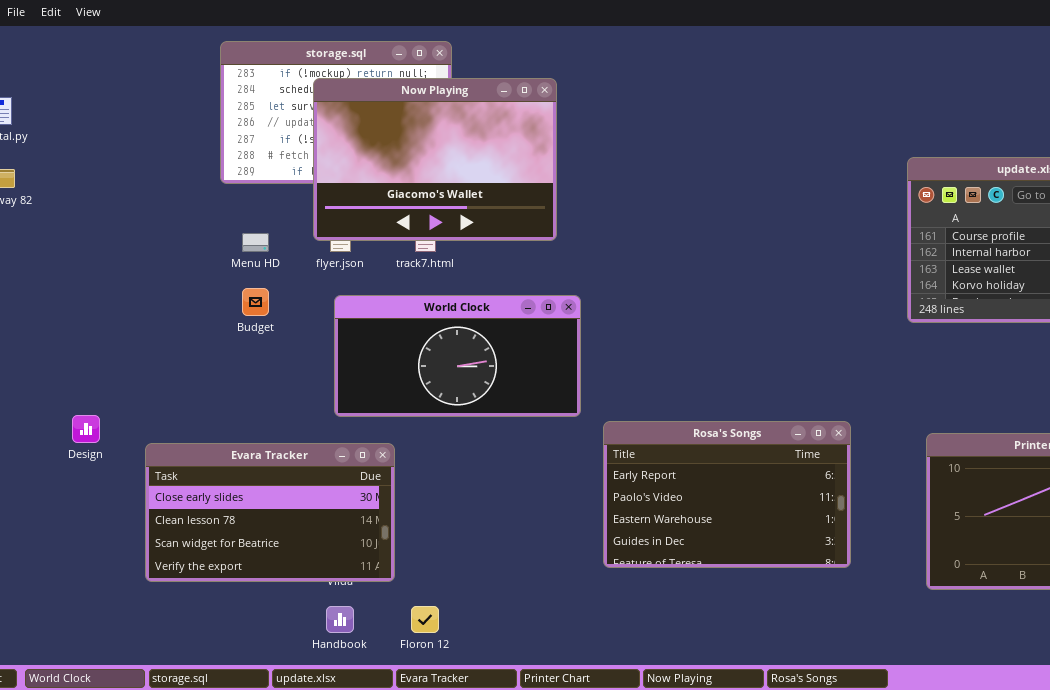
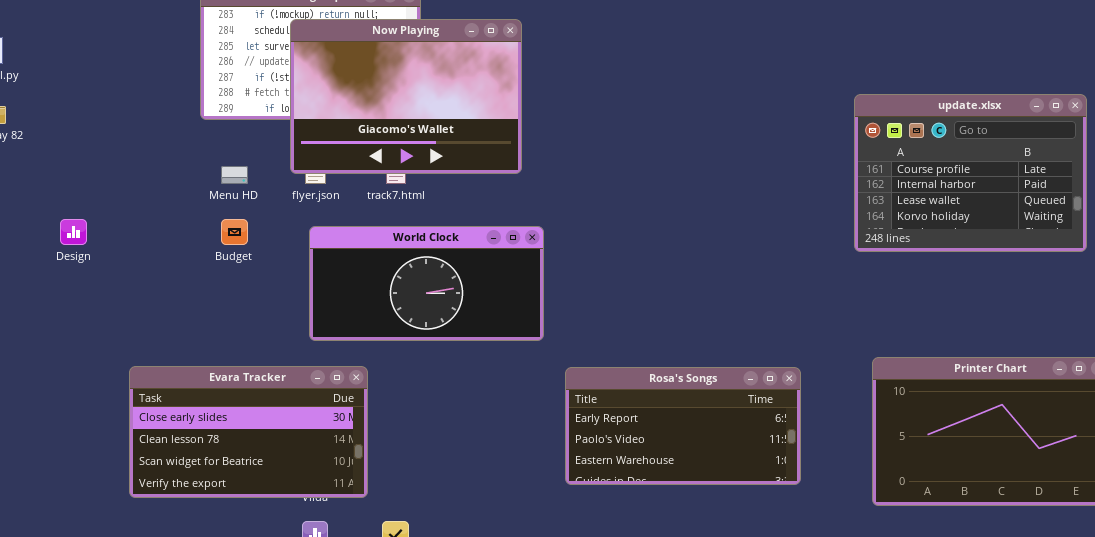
Design: [72,415,100,443] -> [60,219,87,245], moved
Rosa's Songs: [603,421,851,568] -> [565,367,801,485], resized

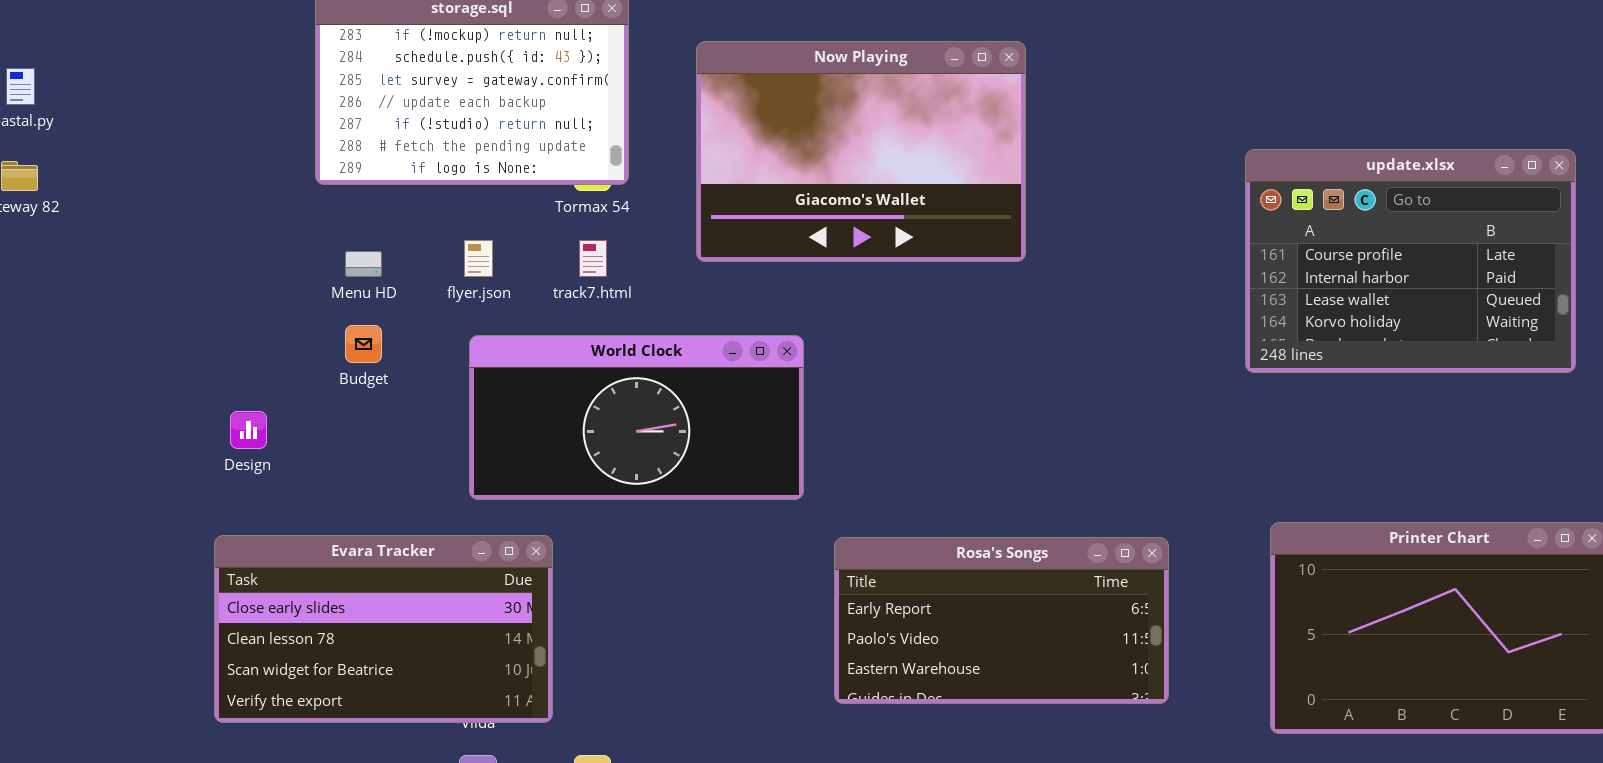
Now Playing: [290,19,522,174] -> [696,41,1026,262], moved
Design: [60,219,87,245] -> [230,411,267,449], moved

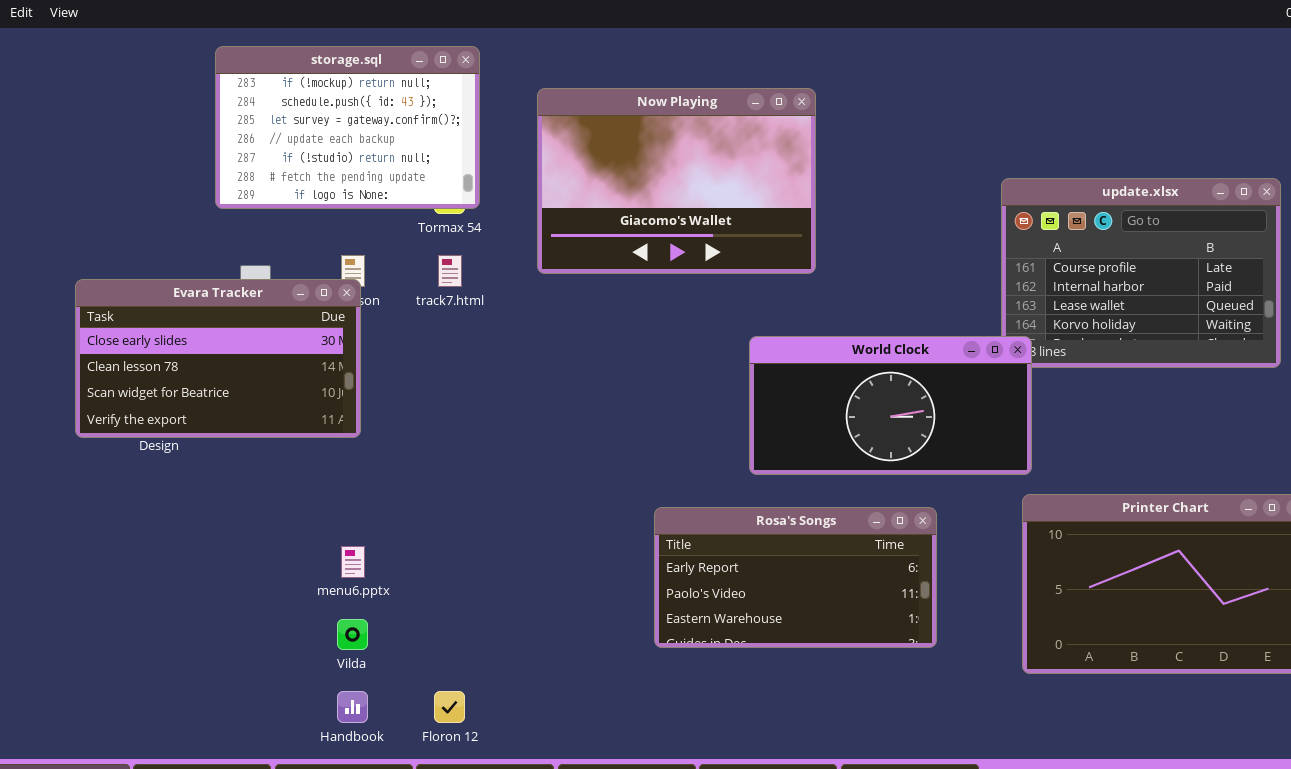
World Clock: [469,335,804,500] -> [749,336,1032,475], moved
Evara Tracker: [214,535,553,723] -> [75,279,361,438], moved

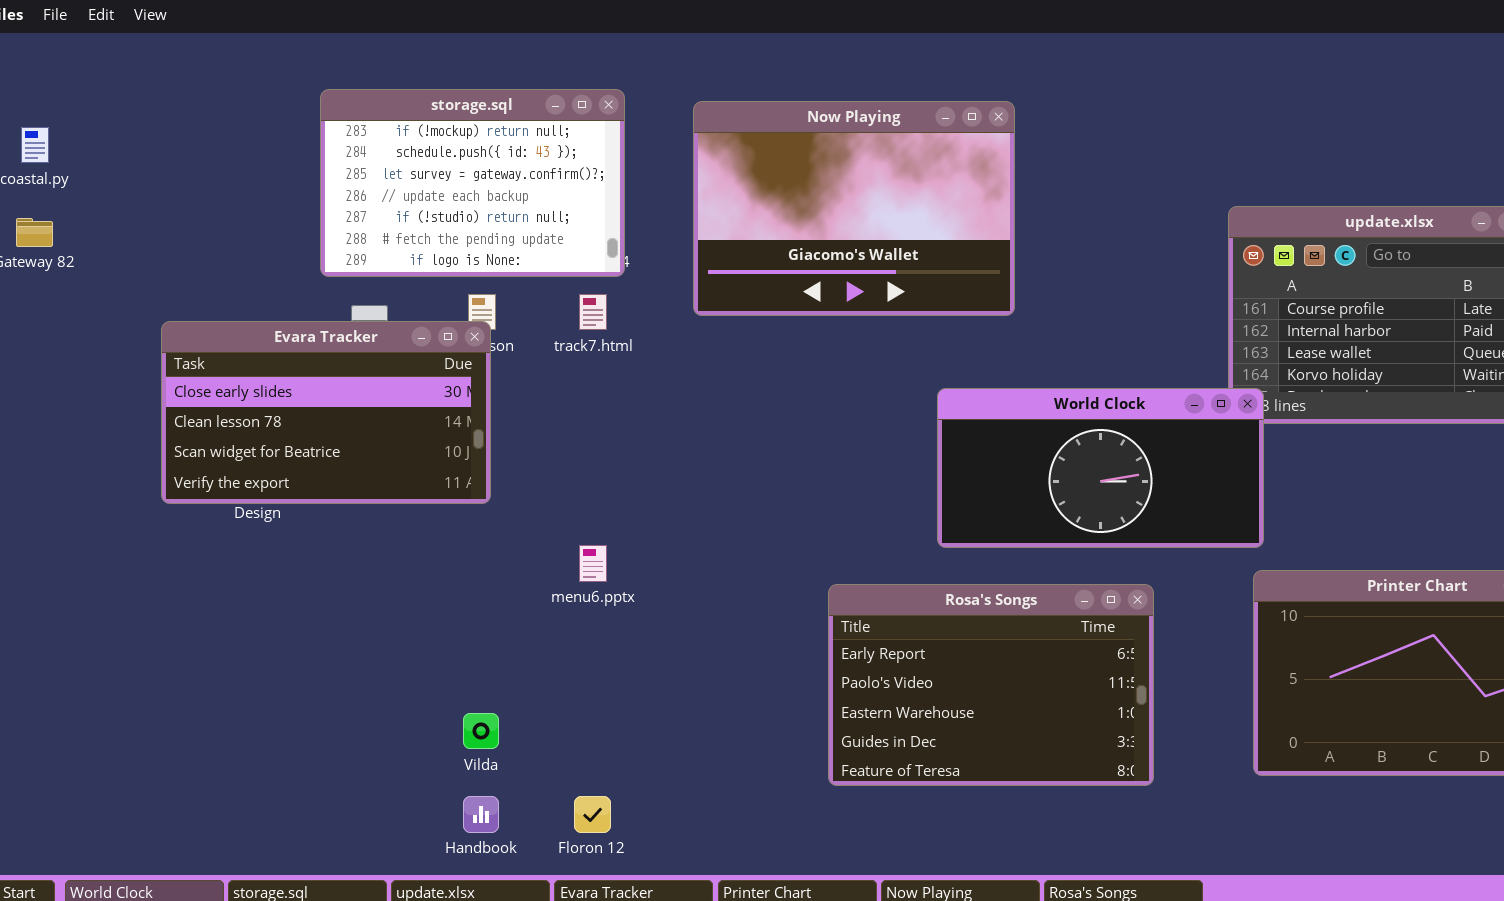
storage.sql: [215,46,480,209] -> [320,89,625,277], moved
Rosa's Songs: [654,507,937,648] -> [828,584,1154,786], resized
menu6.pptx: [341,546,365,578] -> [579,545,607,582], moved

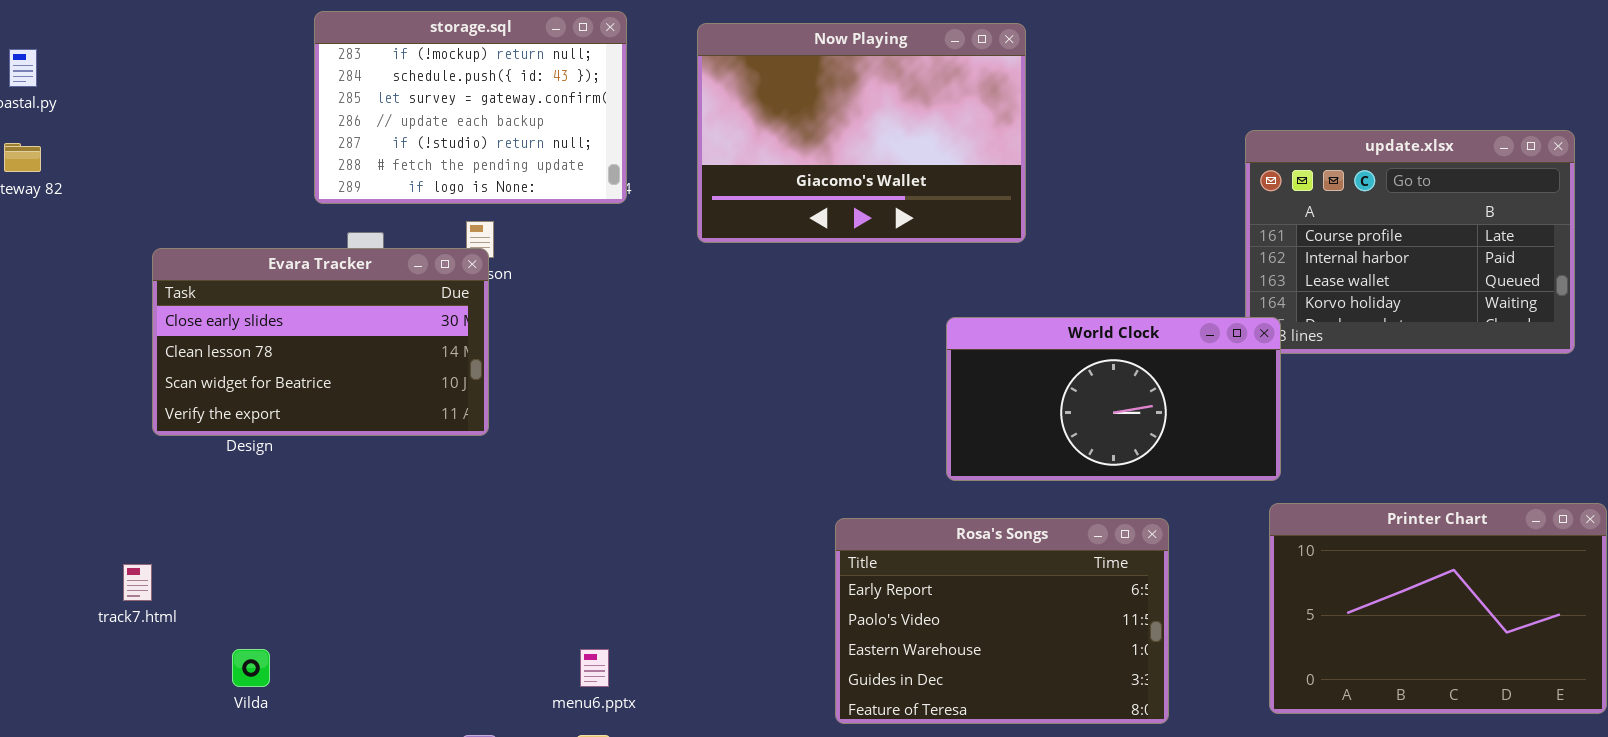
track7.html: [579,294,607,330] -> [123,564,152,601], moved
menu6.pptx: [579,545,607,582] -> [580,649,609,687], moved
Vilda: [463,713,499,749] -> [232,649,270,687], moved

